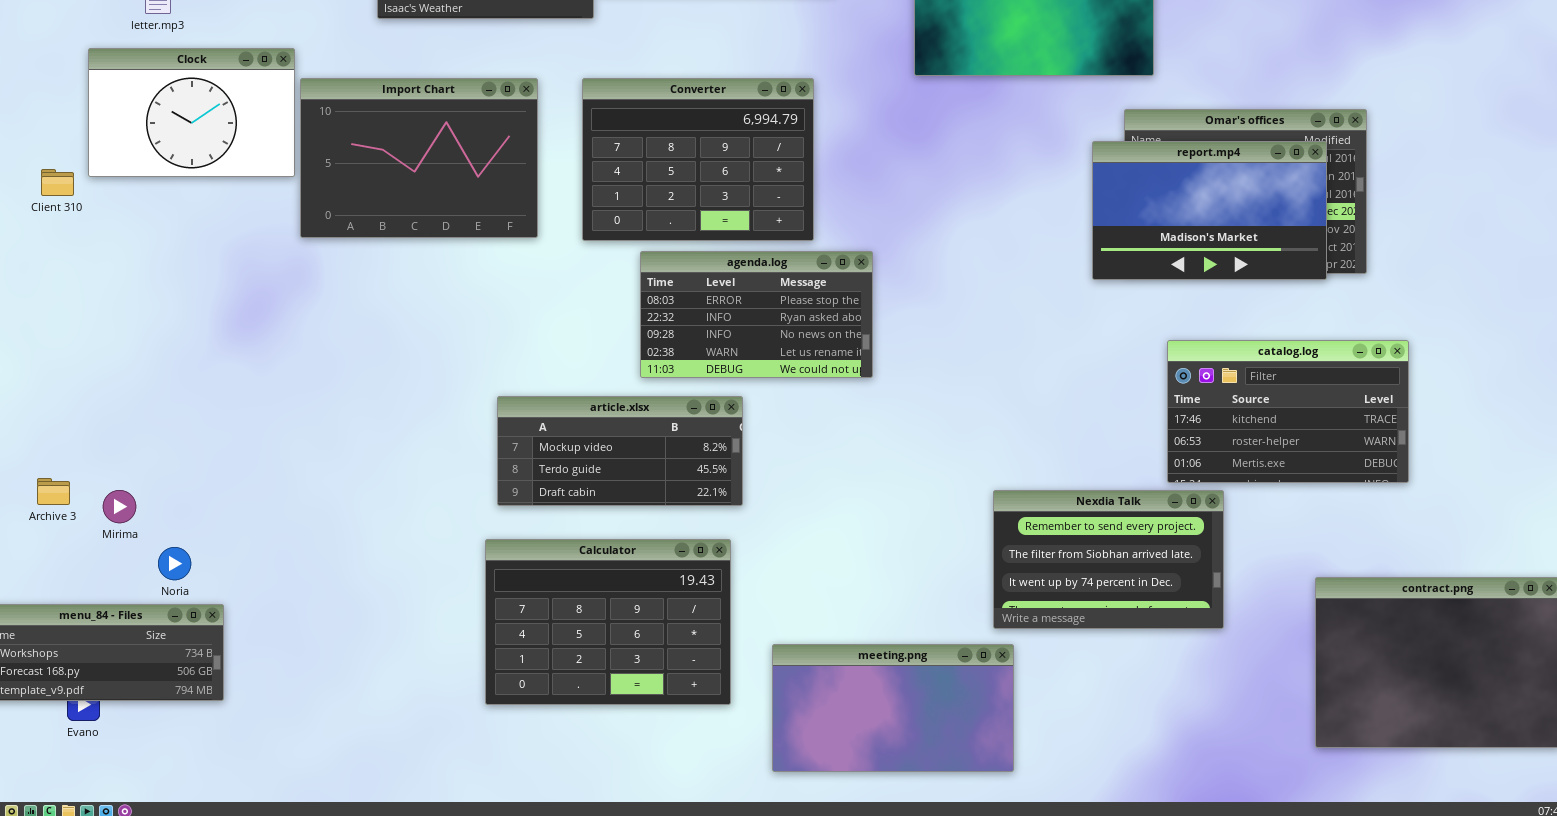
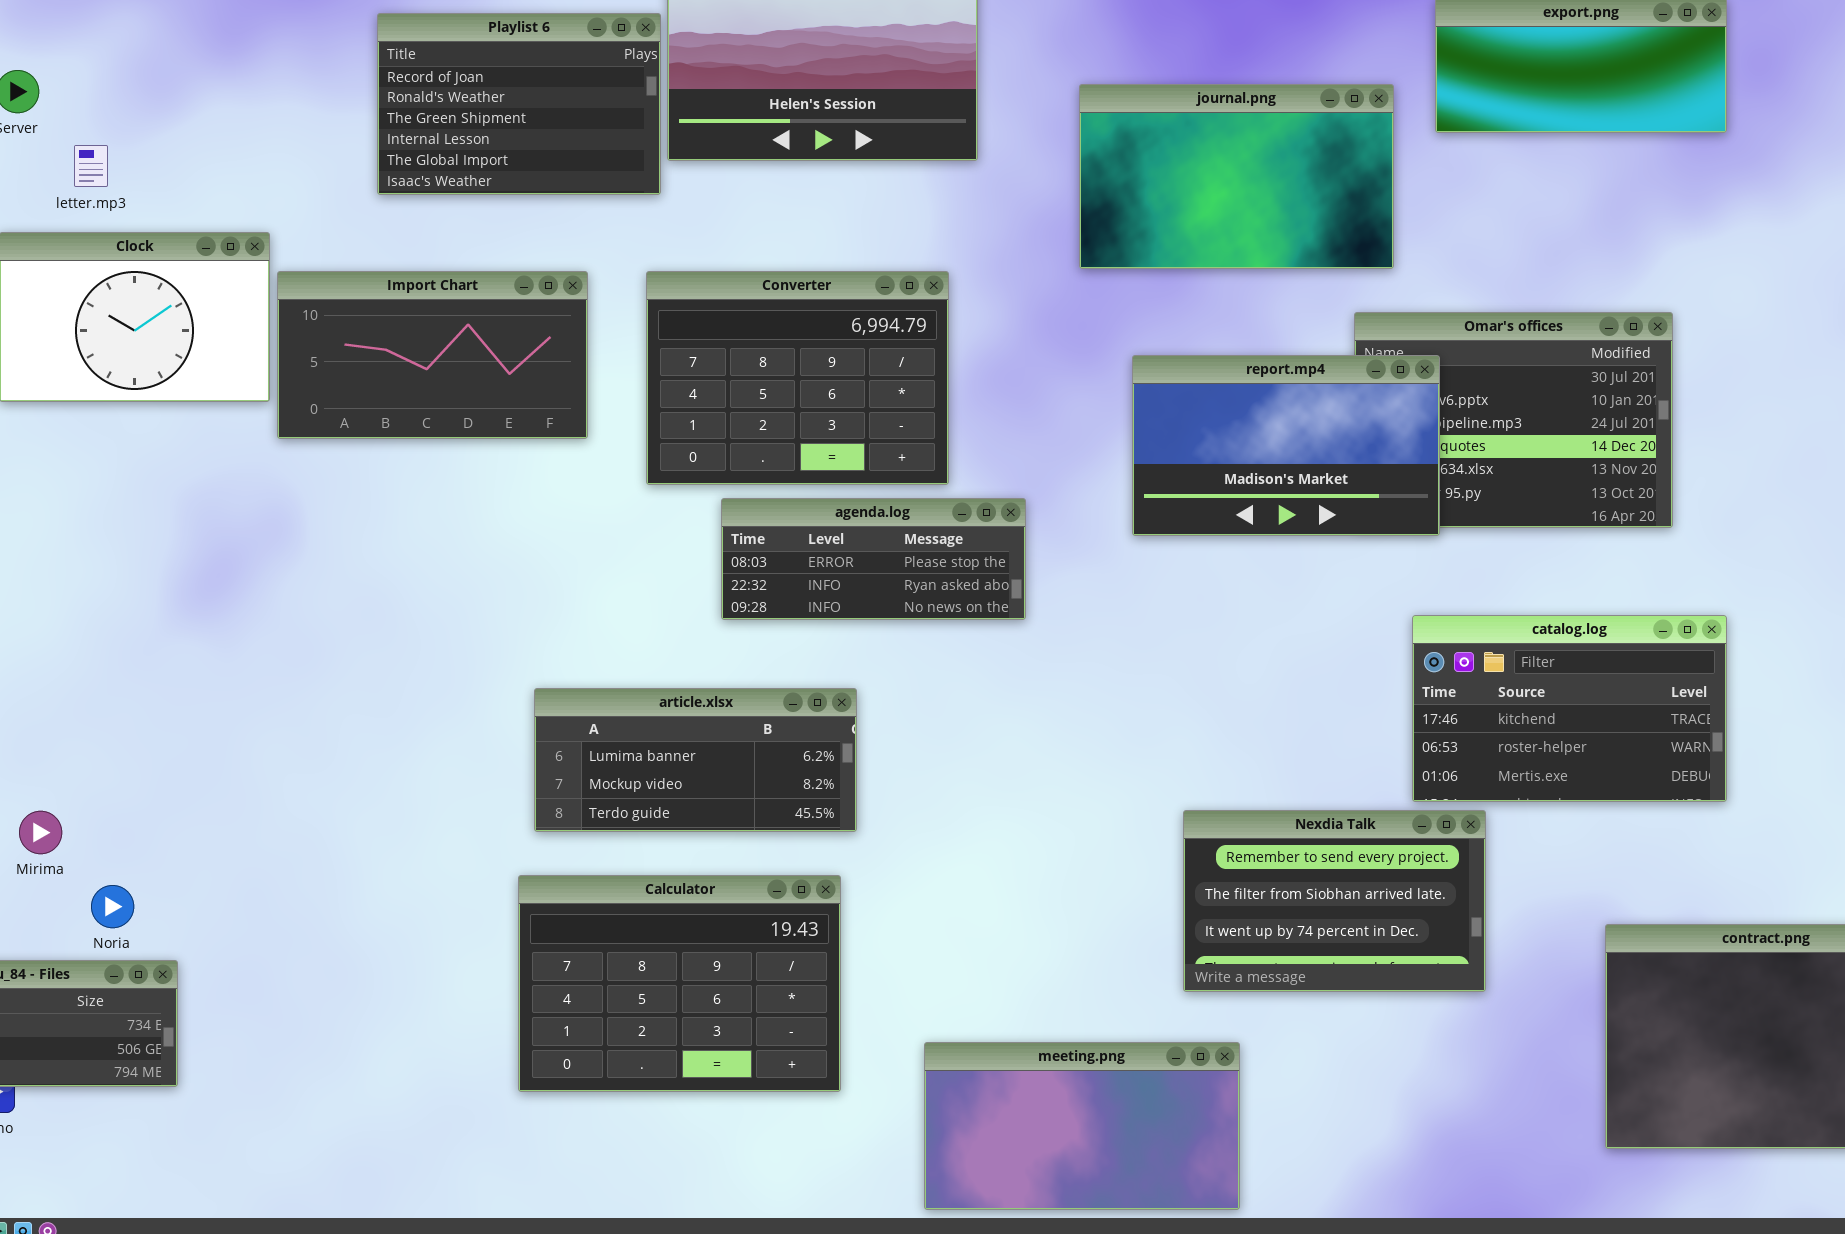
Import Chart: [300,78,538,238] -> [277,271,588,439], resized
report.mp4: [1092,141,1327,280] -> [1132,355,1440,536], moved
agenda.log: [640,251,873,378] -> [721,498,1026,620], resized
article.xlsx: [497,396,743,506] -> [534,688,857,832], scrolled up 1 row
meeting.png: [772,644,1014,772] -> [924,1042,1240,1210], moved

